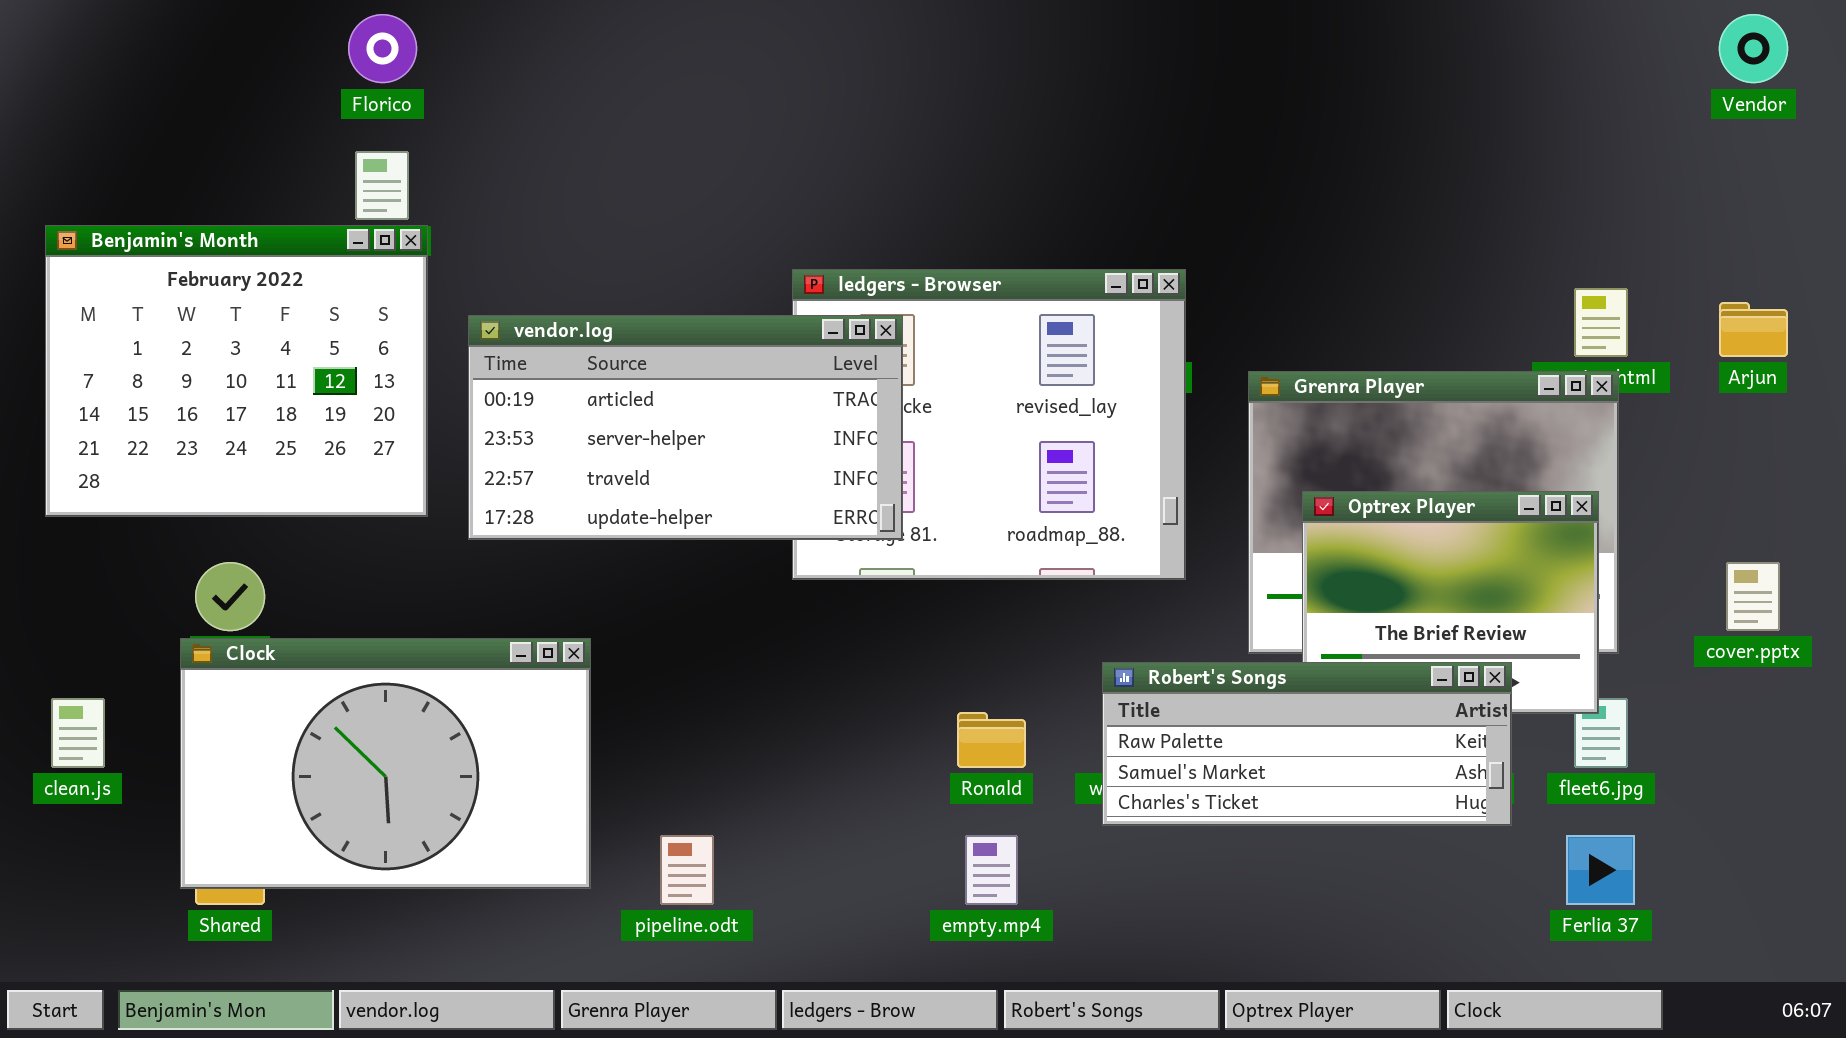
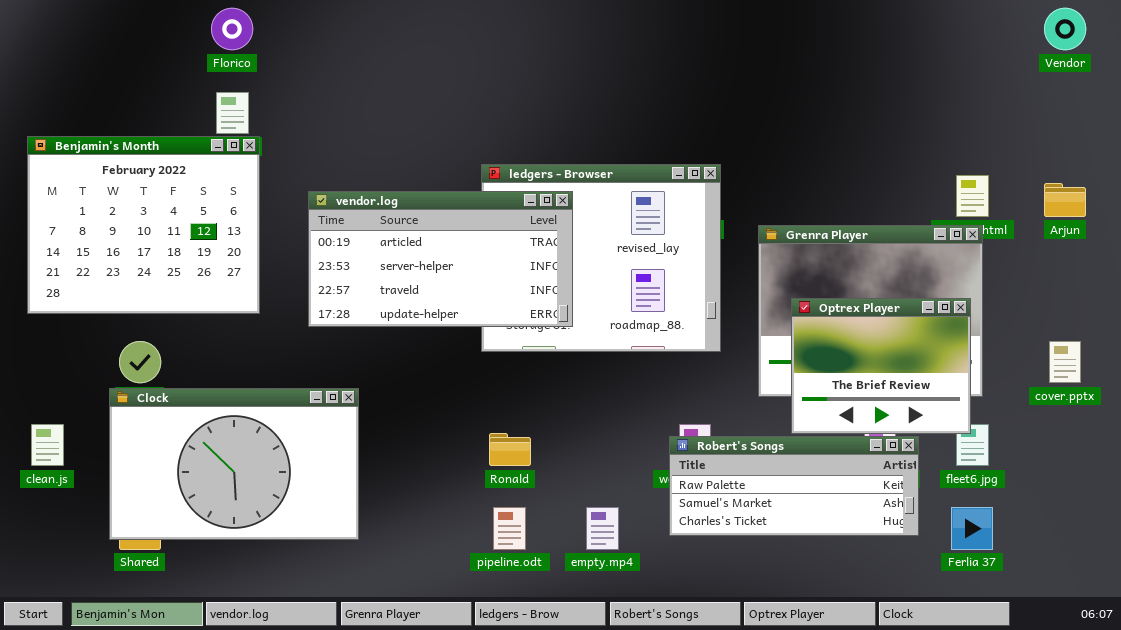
vendor.log: [468,315,903,540] -> [308,191,573,327], moved
Robert's Songs: [1102,662,1512,826] -> [669,436,919,536], moved
Ronald: [957,712,1026,768] -> [489,433,531,466], moved
pipeline.odt: [660,835,714,905] -> [493,507,526,550], moved

